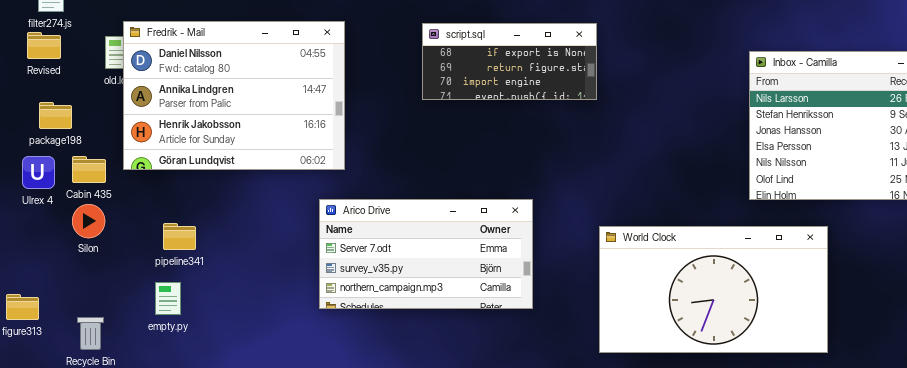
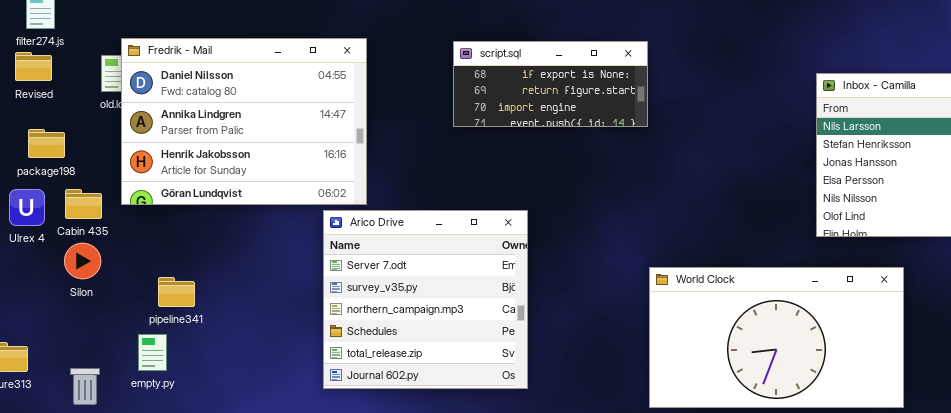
Arico Drive: [319,199,533,309] -> [323,210,528,389], moved, resized
pipeline341: [163,223,196,250] -> [158,277,195,307], moved
empty.py: [155,282,181,315] -> [138,334,167,371], moved

